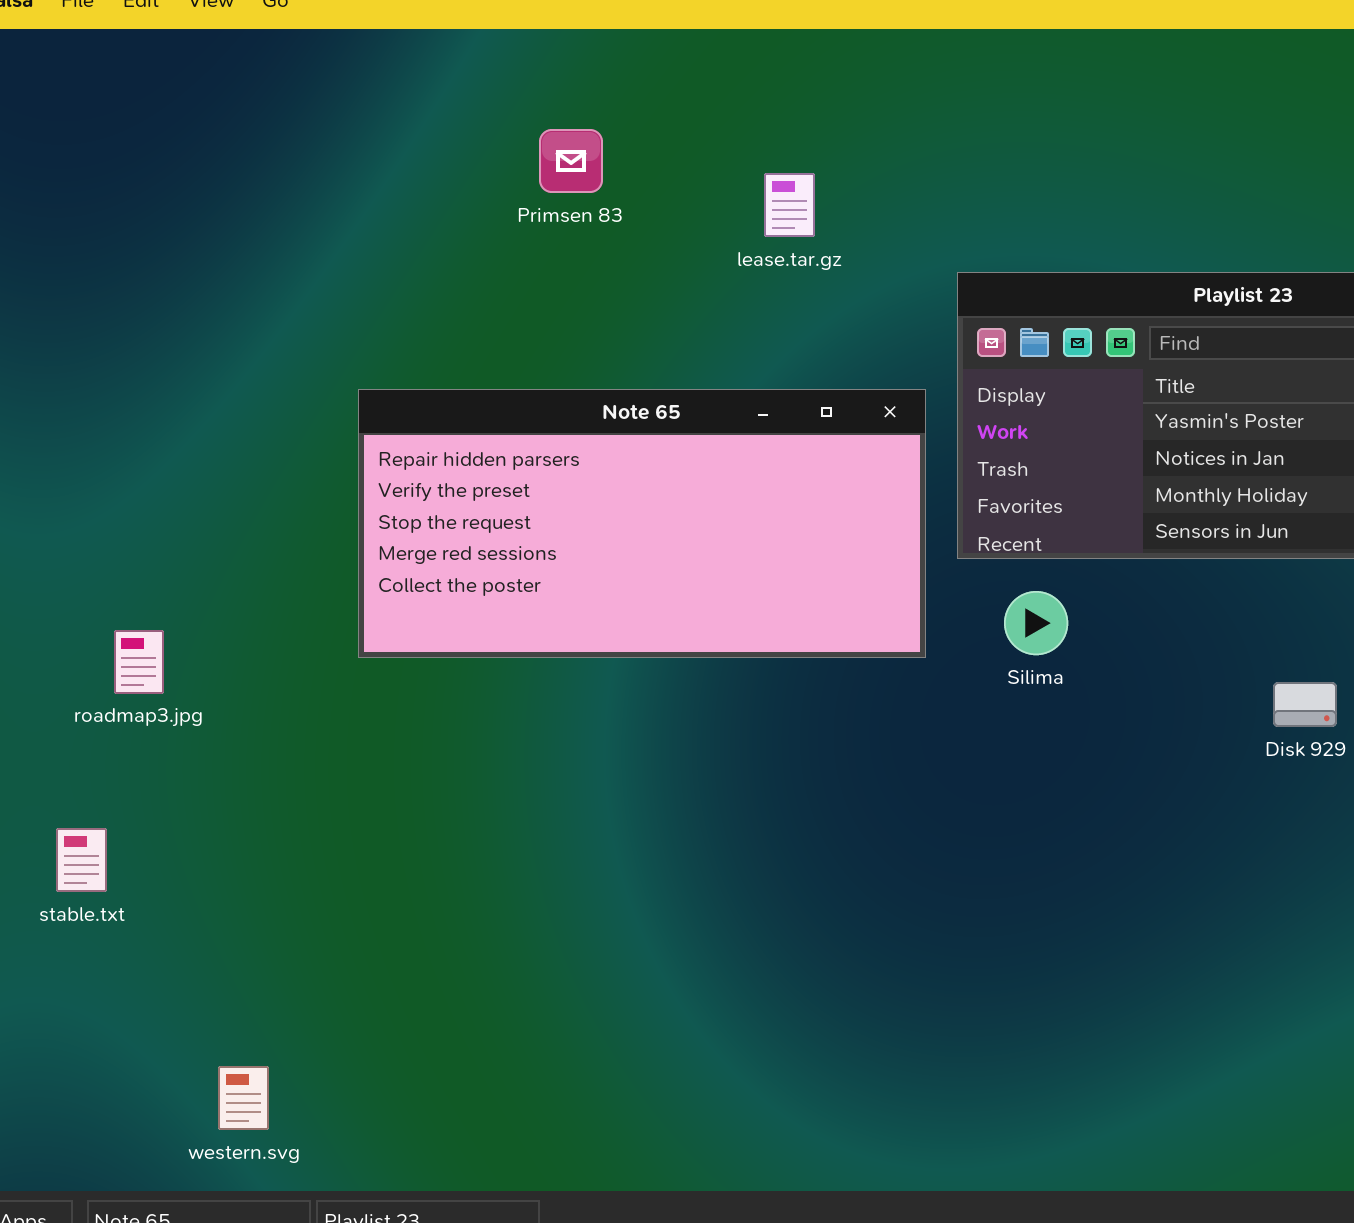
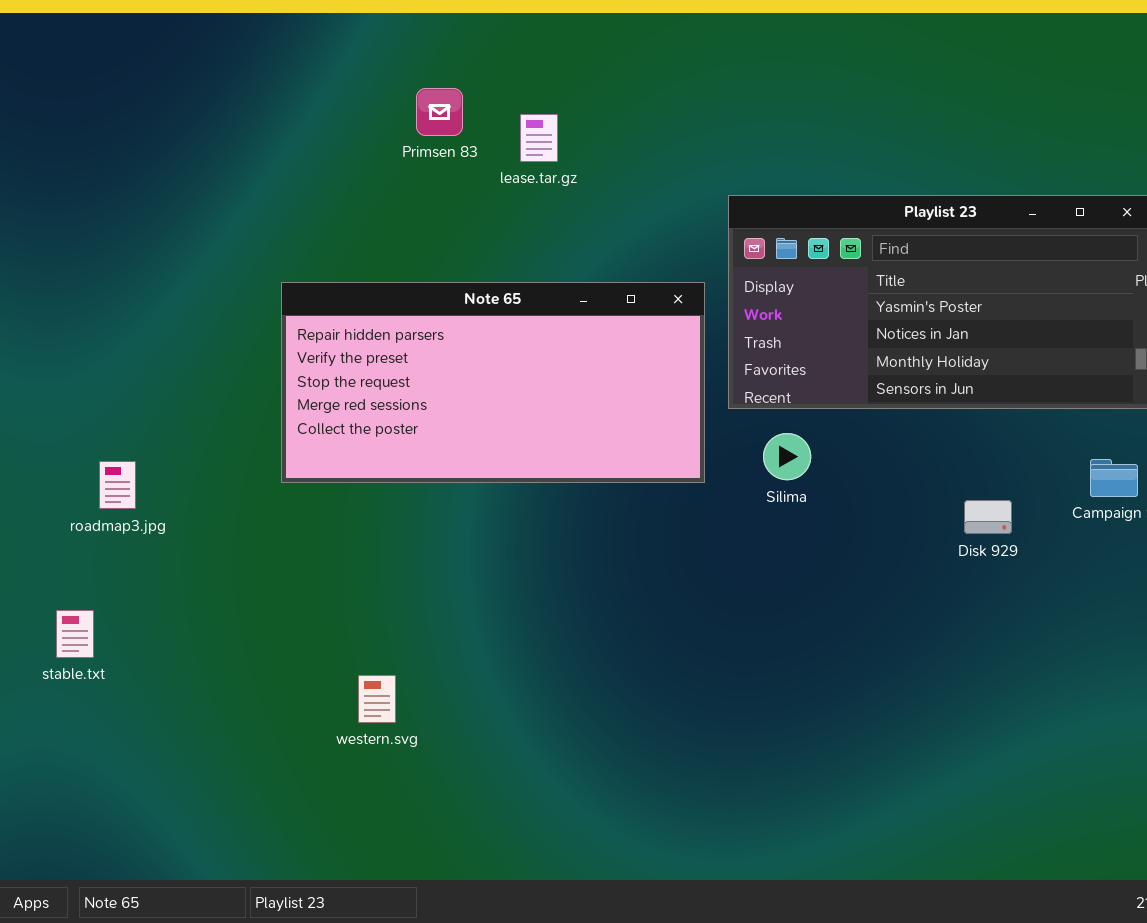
lease.tar.gz: [764,173,815,237] -> [520,114,558,162], moved
western.svg: [218,1066,269,1130] -> [358,675,396,723], moved

